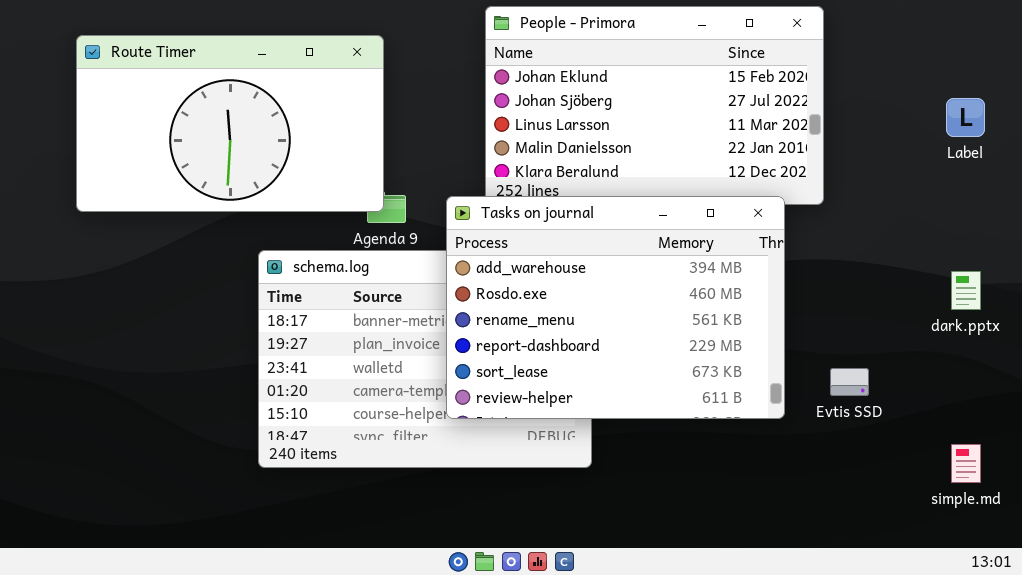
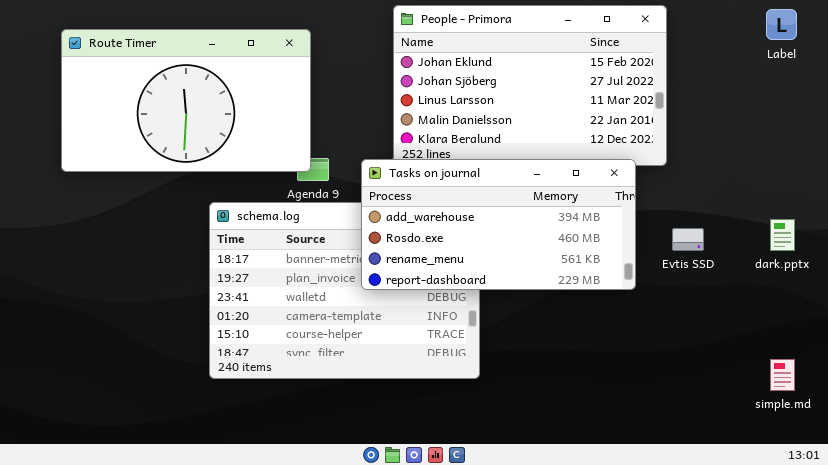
Label: [946,98,985,137] -> [766,9,797,40], moved
Tasks on journal: [446,196,785,419] -> [361,159,636,290], resized
Evtis SSD: [830,368,869,396] -> [672,228,704,251], moved

